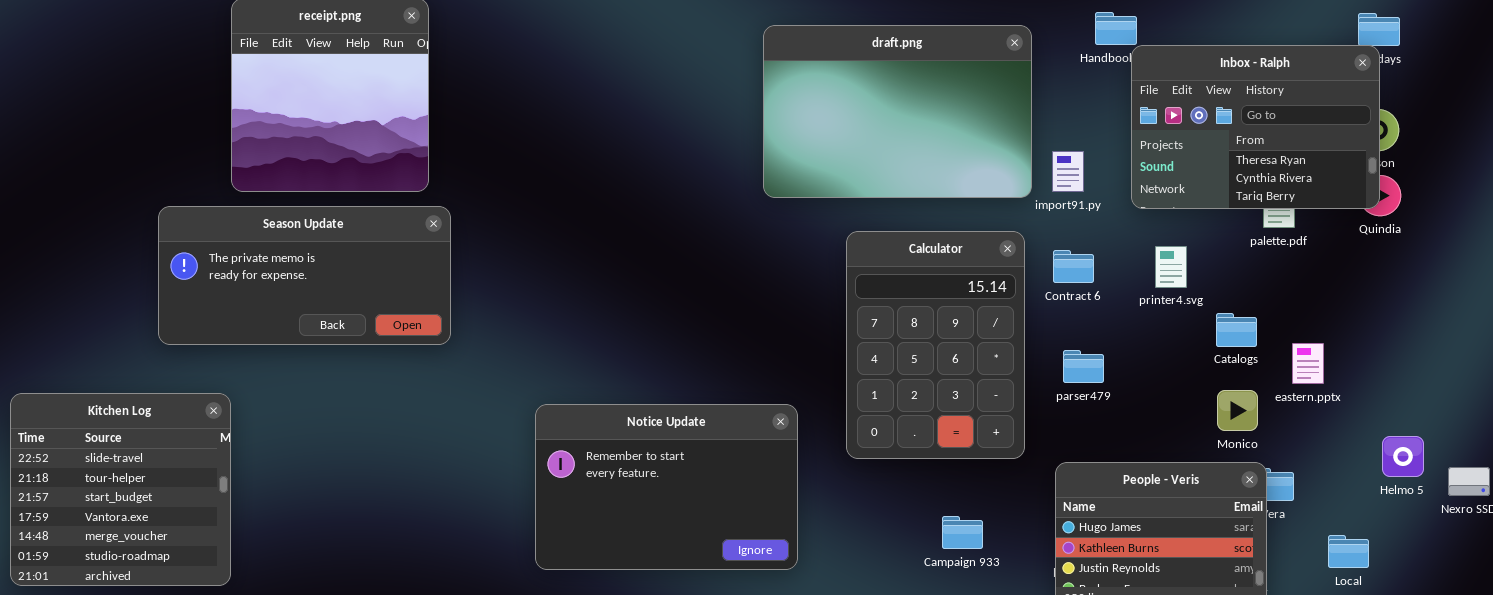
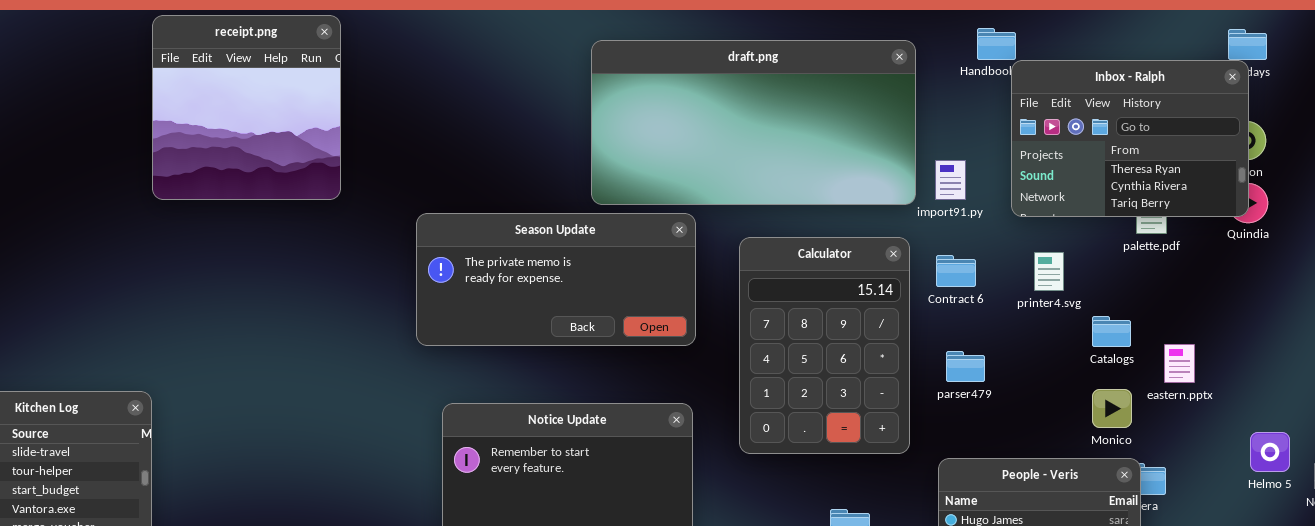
draft.png: [763,25,1032,198] -> [591,40,916,205], resized
Season Update: [158,206,451,345] -> [416,213,696,346], moved

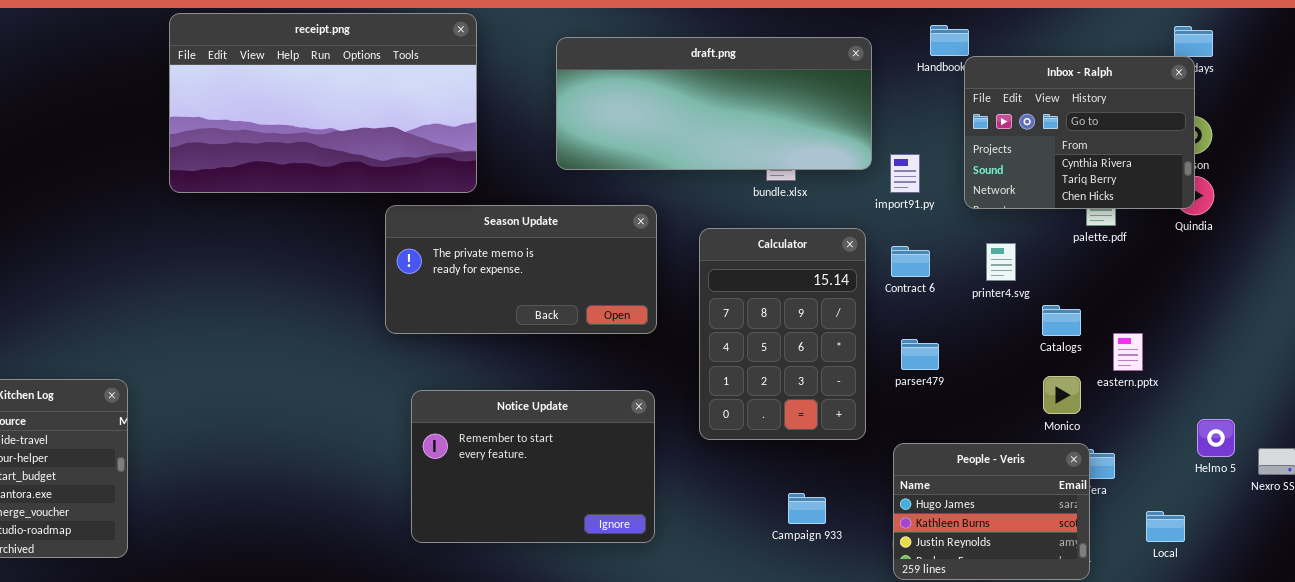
receipt.png: [152,15,341,200] -> [169,13,477,193], moved, resized
draft.png: [591,40,916,205] -> [556,37,872,170], resized
Inbox - Ralph: [1011,60,1249,217] -> [964,56,1195,209], scrolled down 1 row

